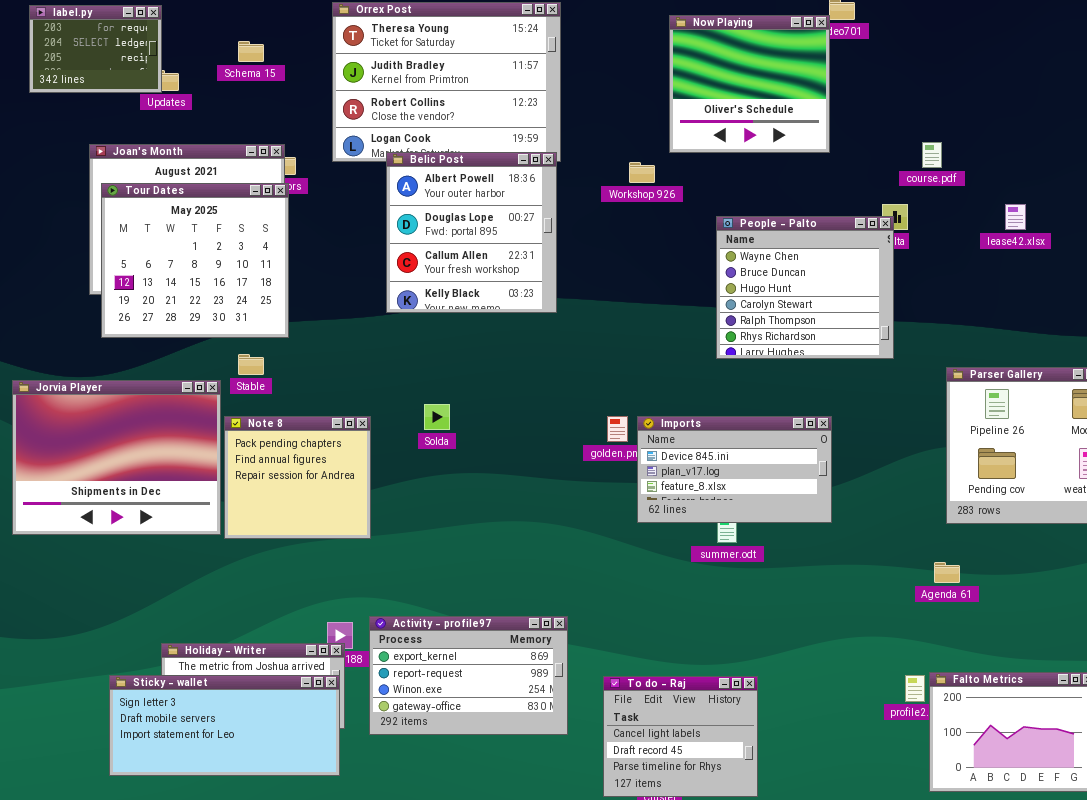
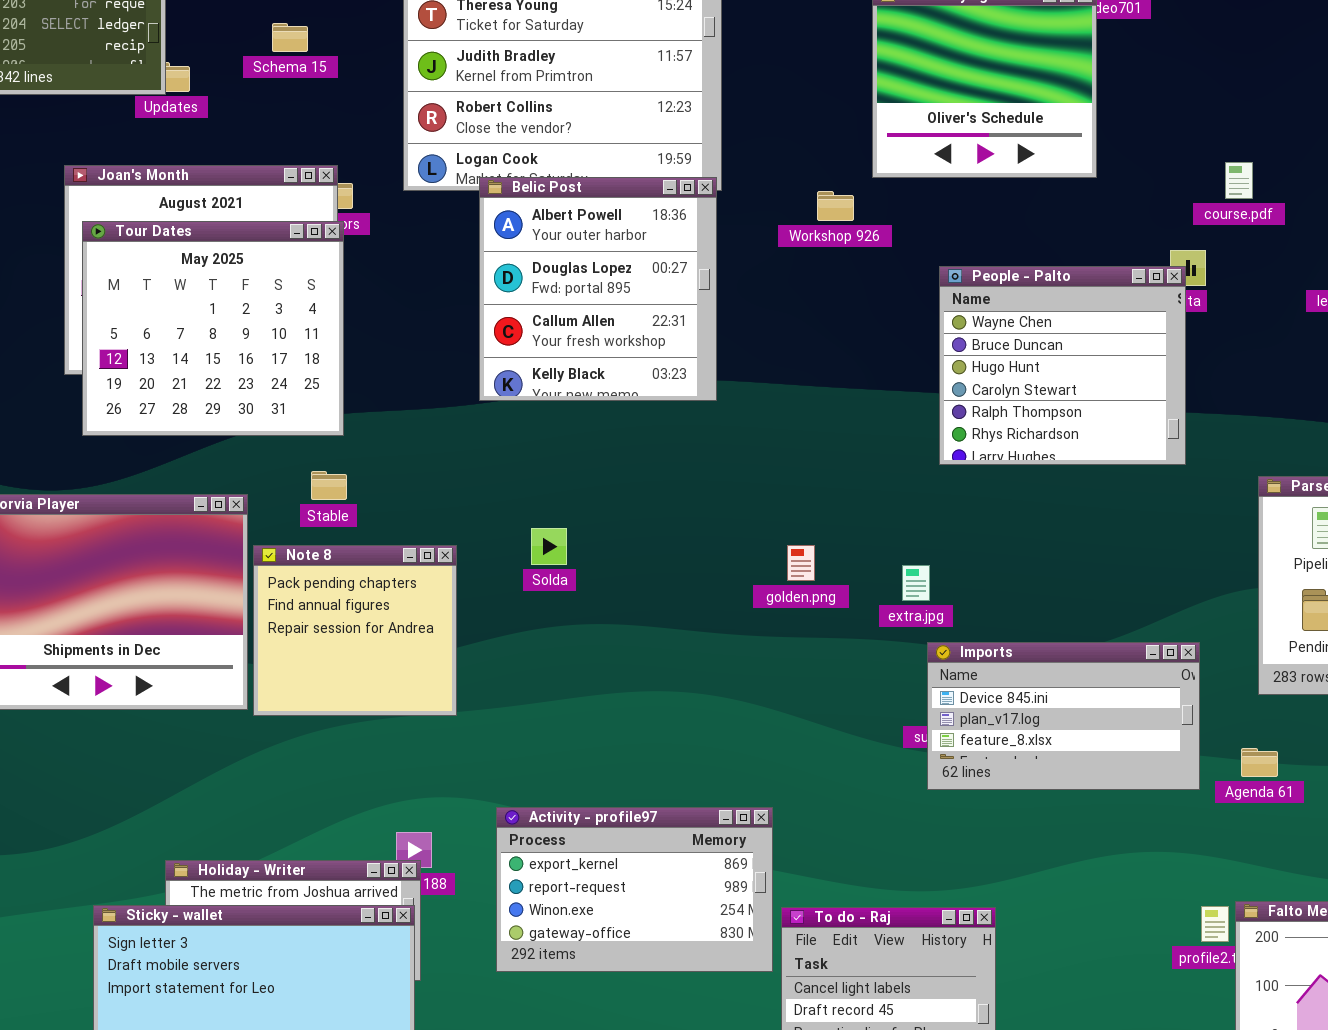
Stable: [238,354,264,375] -> [311,471,347,500], moved
Imports: [637,416,832,523] -> [927,642,1200,790], moved
Activity - profile97: [369,616,568,735] -> [496,807,773,972], moved

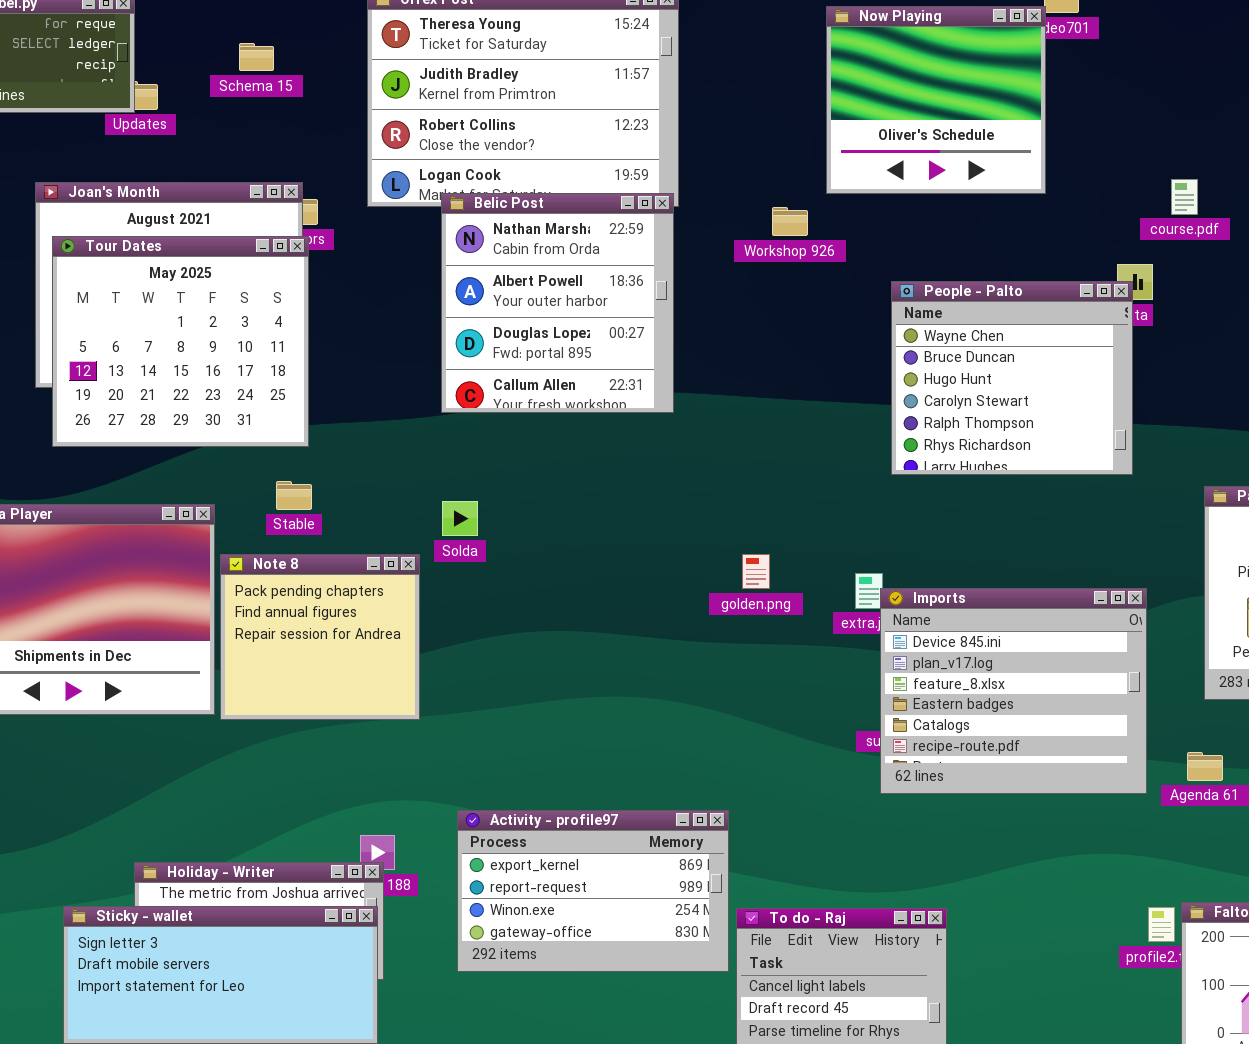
Belic Post: [479,177,717,401] -> [441,193,674,413], scrolled up 1 row
Solda: [531,528,567,565] -> [442,501,478,536], moved
Imports: [927,642,1200,790] -> [880,588,1147,794], resized

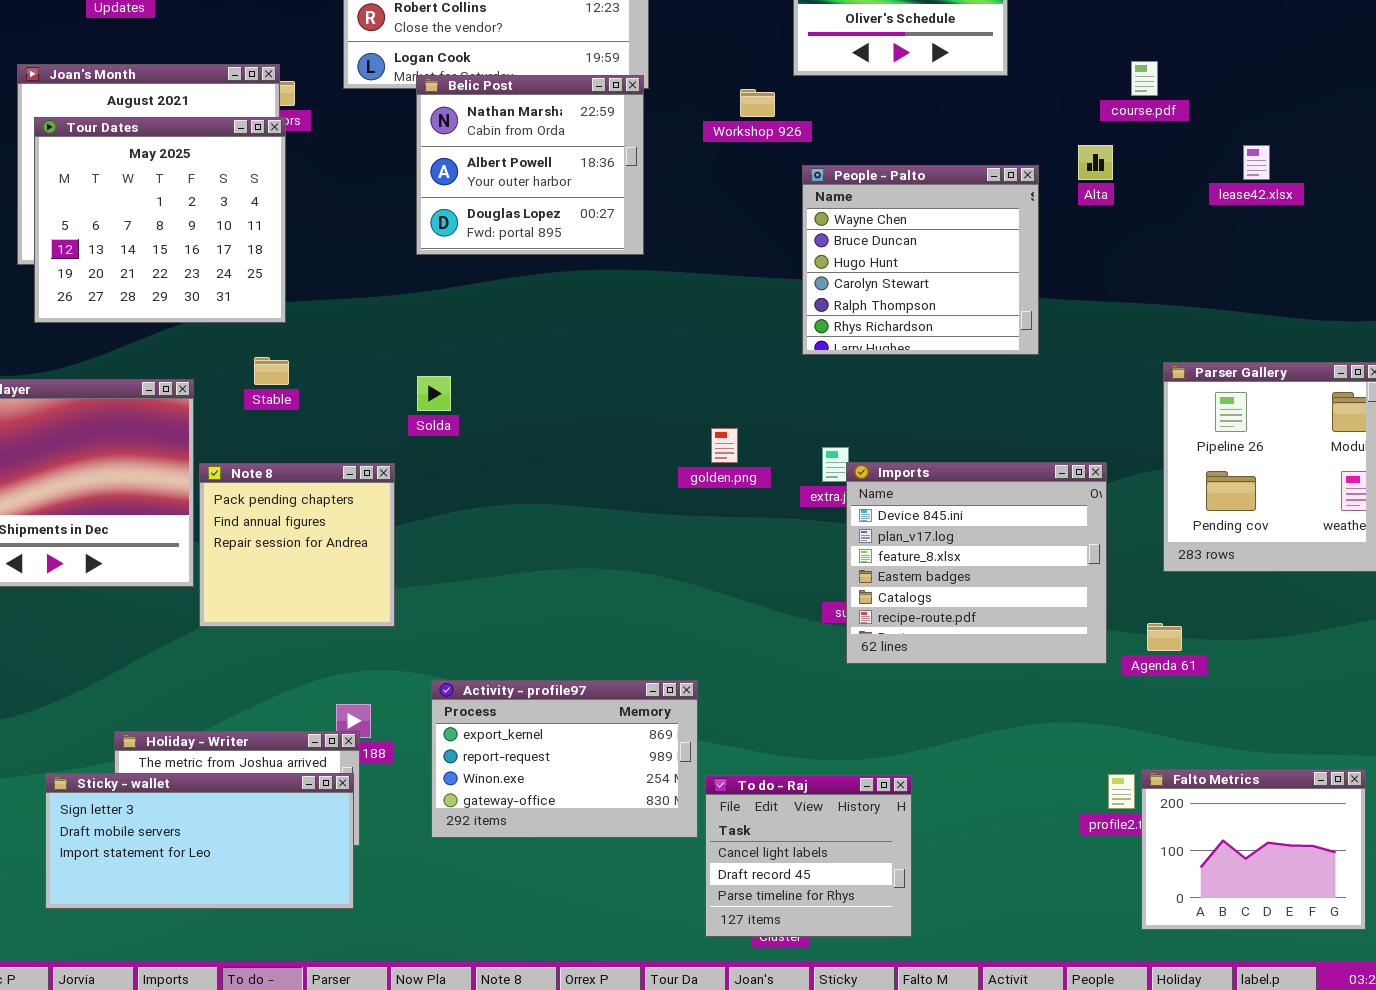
Belic Post: [441,193,674,413] -> [416,75,644,255], resized
People - Palto: [891,281,1133,475] -> [802,165,1039,355], moved
Note 8: [220,554,420,720] -> [199,463,395,627], moved

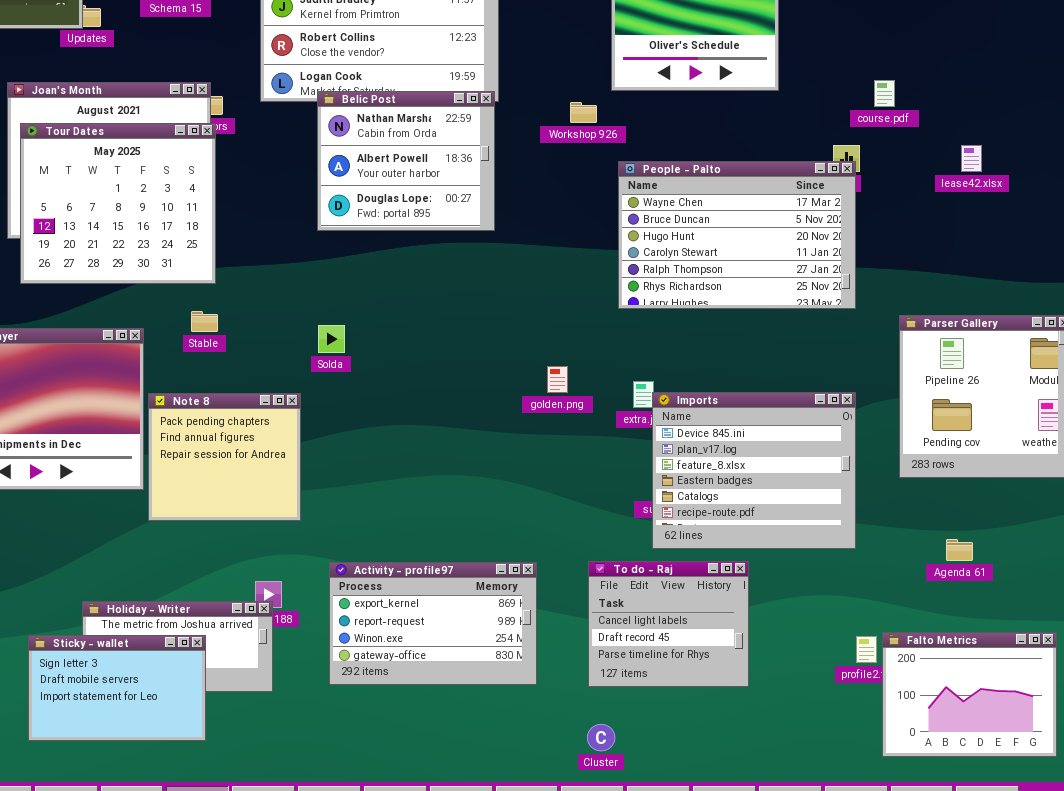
People - Palto: [802,165,1039,355] -> [618,161,856,309], resized
Agenda 61: [1147,623,1182,651] -> [946,539,973,561], moved
Sticky - wallet: [45,773,354,909] -> [28,635,206,741], resized
To do - Raj: [705,775,912,937] -> [588,561,749,687], moved

